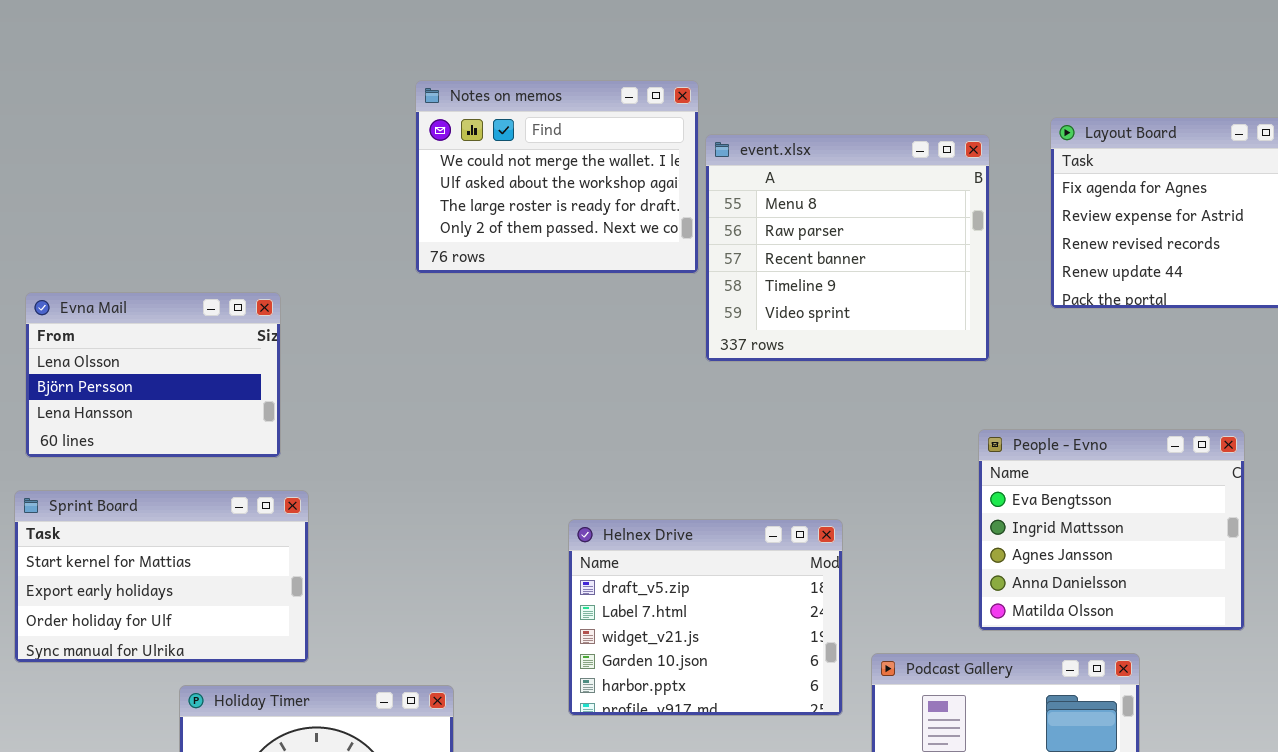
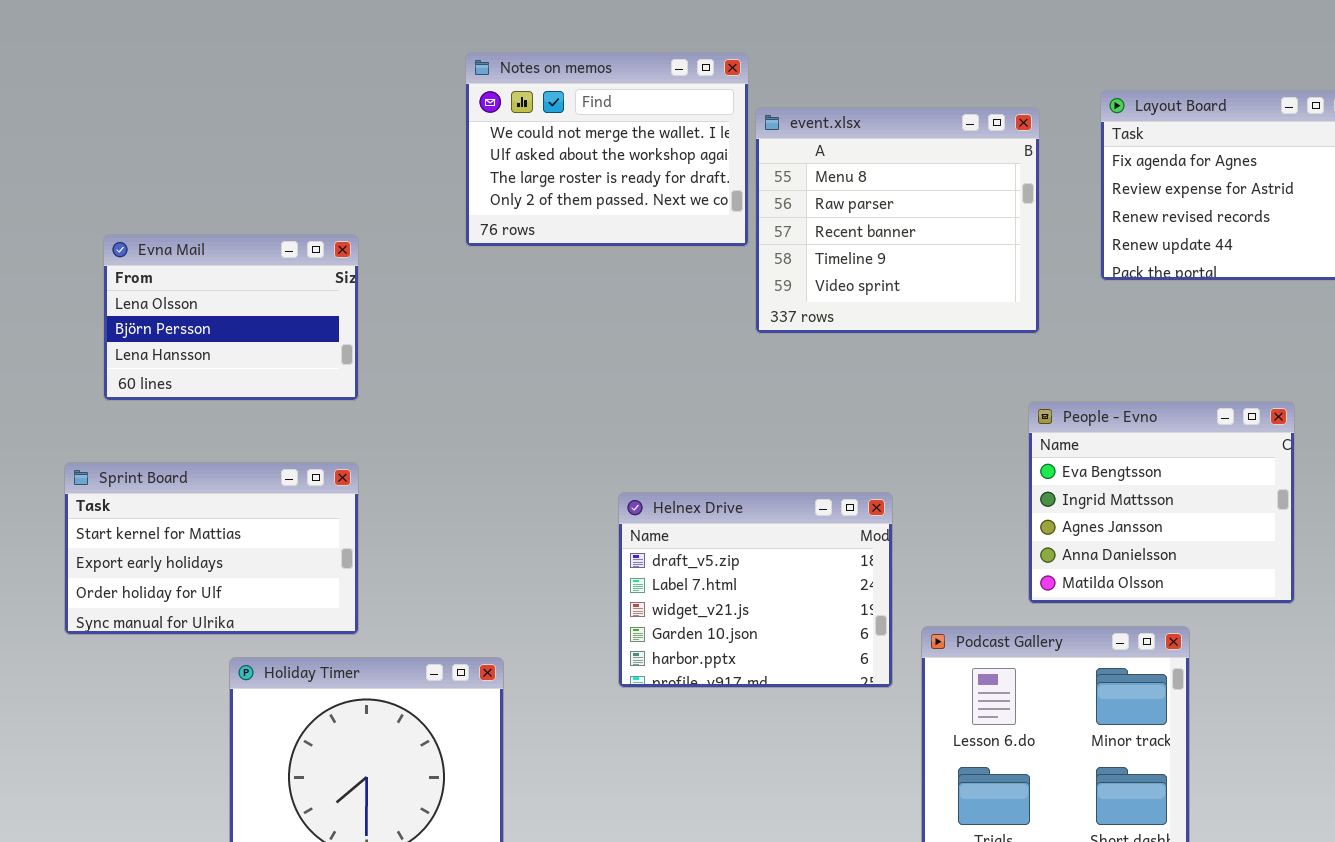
Evna Mail: [25,292,281,458] -> [103,234,359,401], moved

